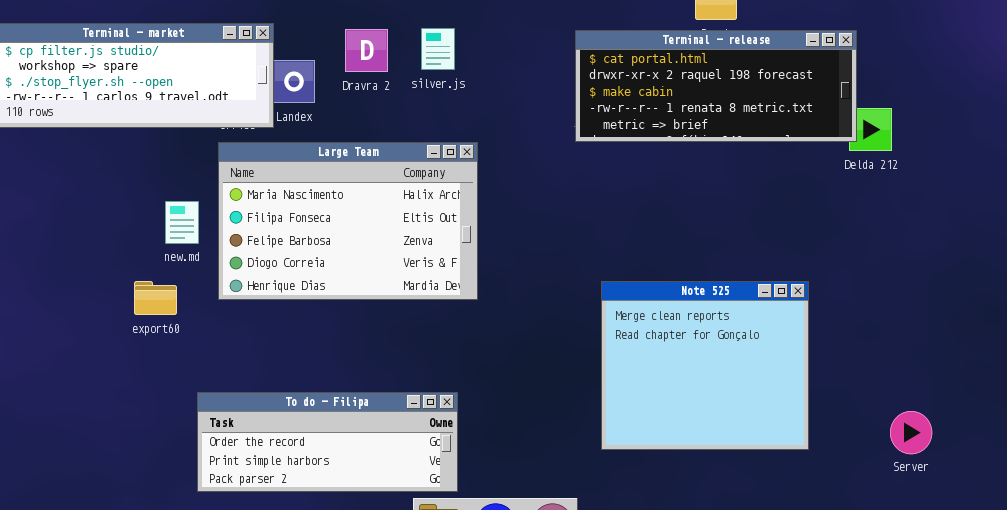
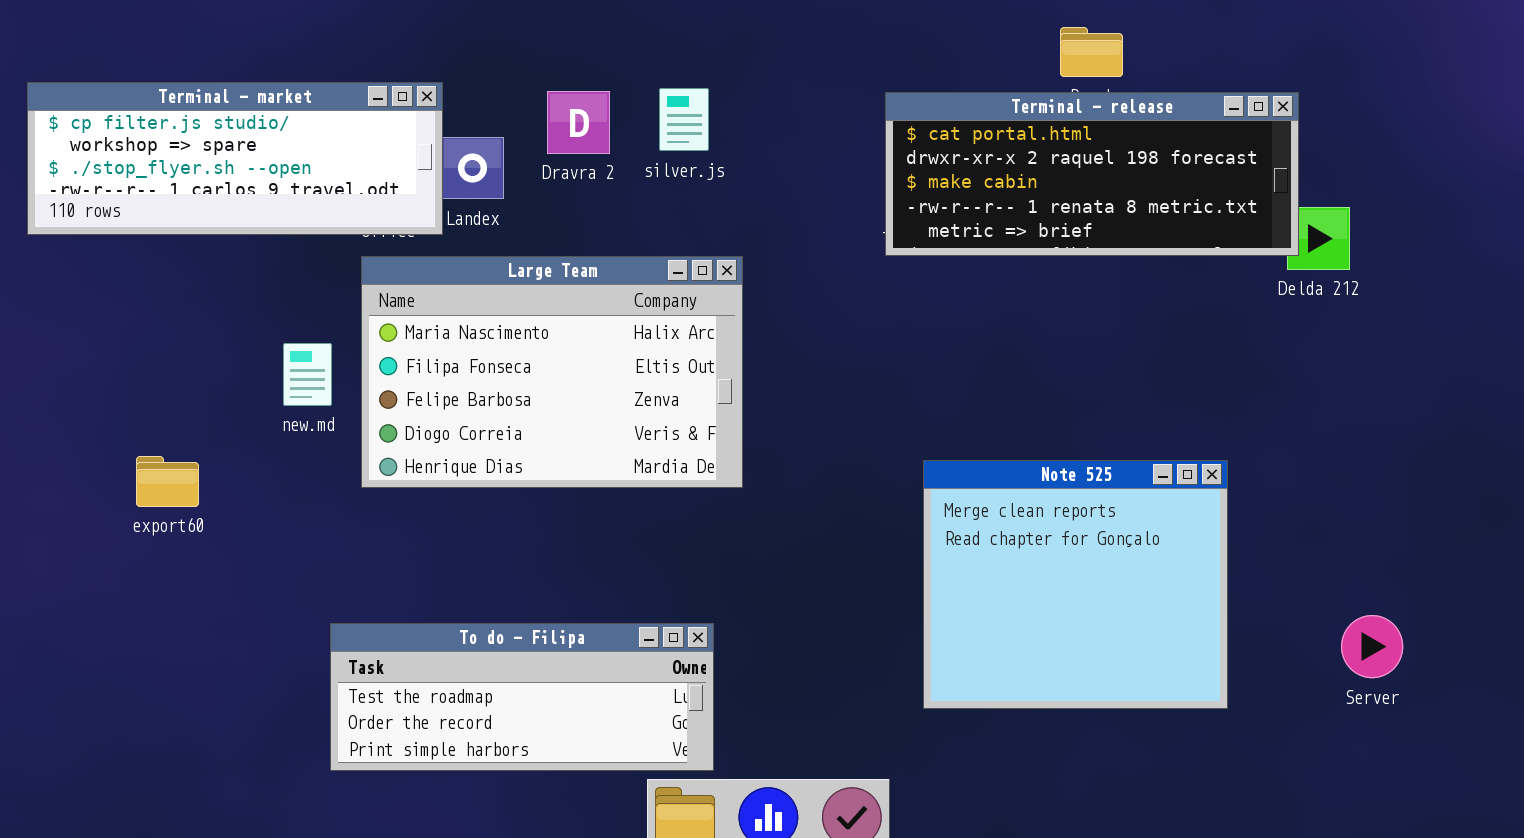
export60: [134,281,177,315] -> [136,456,199,507], moved
To do - Filipa: [197,392,458,492] -> [330,623,714,771], scrolled up 1 row
Server: [890,411,932,454] -> [1341,615,1403,678], moved

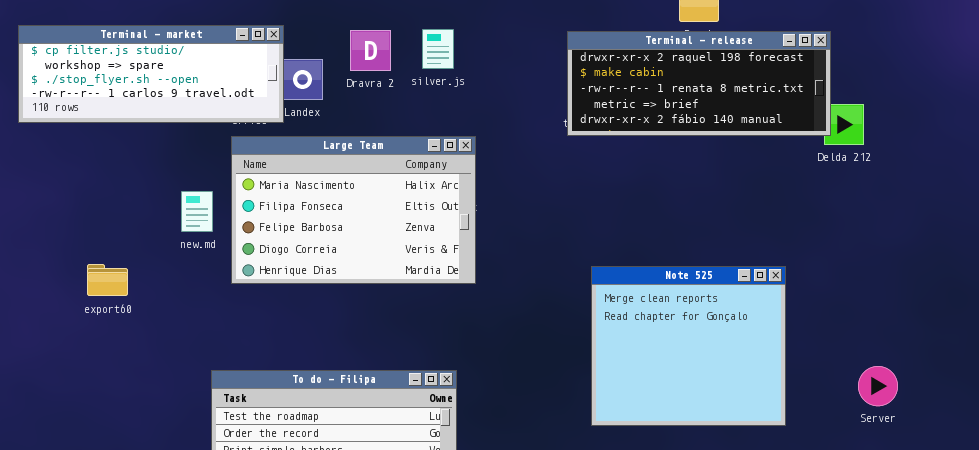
Terminal - release: [885,92,1299,256] -> [567,31,831,136], scrolled down 1 row

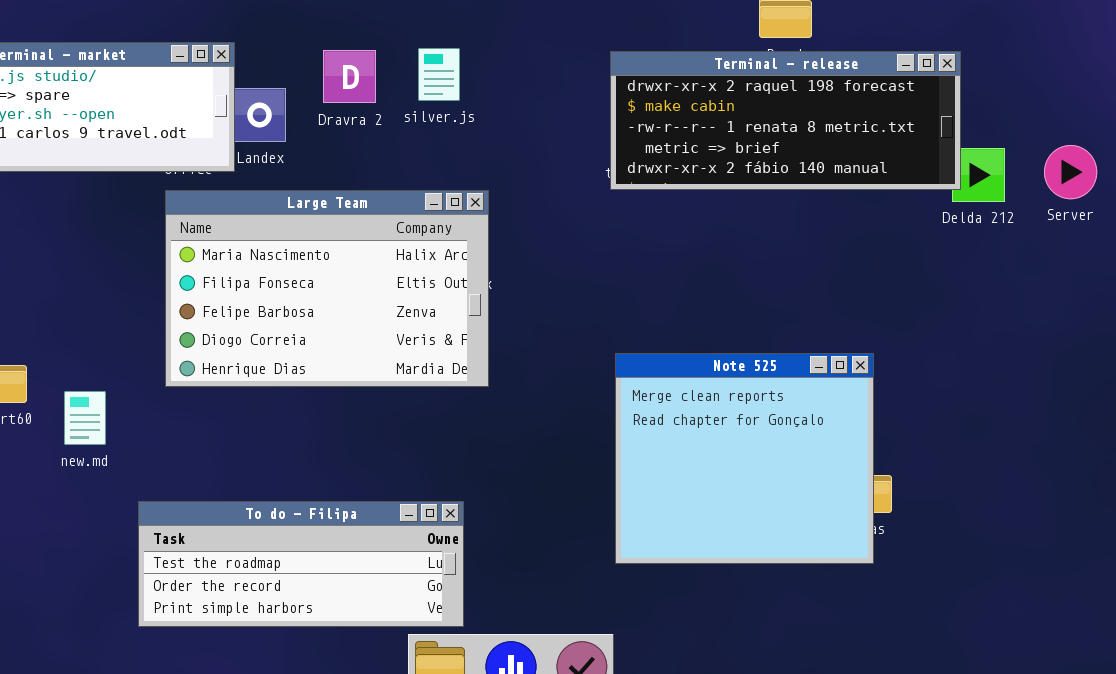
new.md: [181,191,213,232] -> [64,391,106,445], moved
Note 525: [591,266,786,426] -> [615,353,874,564], moved
Server: [858,366,898,406] -> [1044,145,1097,199], moved

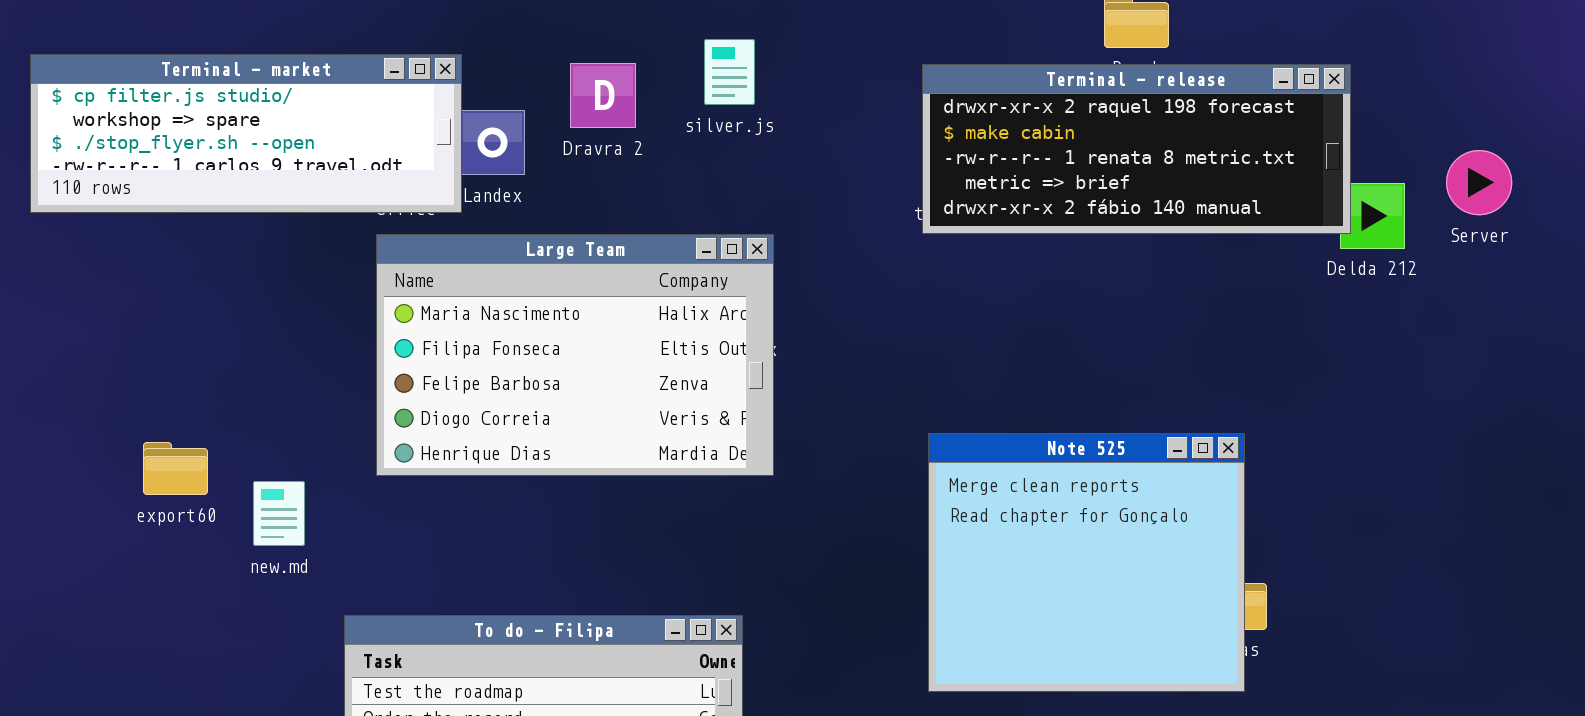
silver.js: [418,48,460,101] -> [704,39,755,105], moved
Server: [1044,145,1097,199] -> [1446,150,1512,215], moved

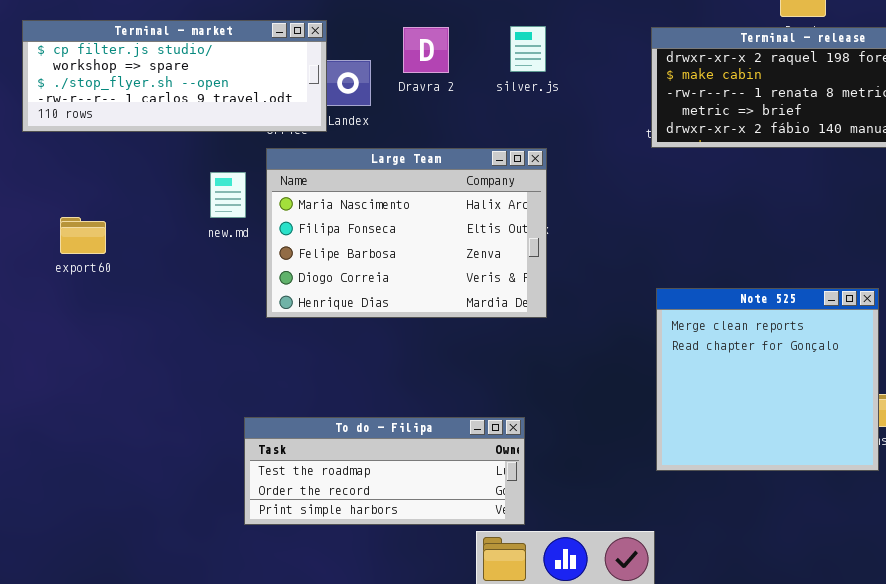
silver.js: [704,39,755,105] -> [510,26,546,72], moved
export60: [143,442,208,495] -> [60,217,106,254], moved
new.md: [253,481,305,546] -> [210,172,246,218], moved

